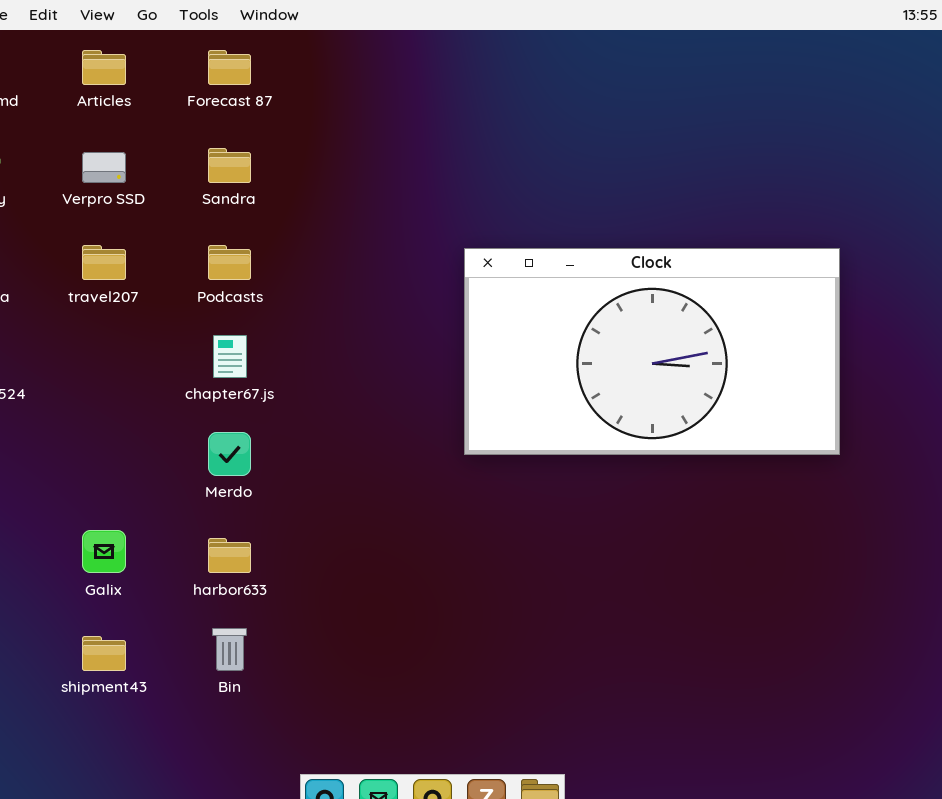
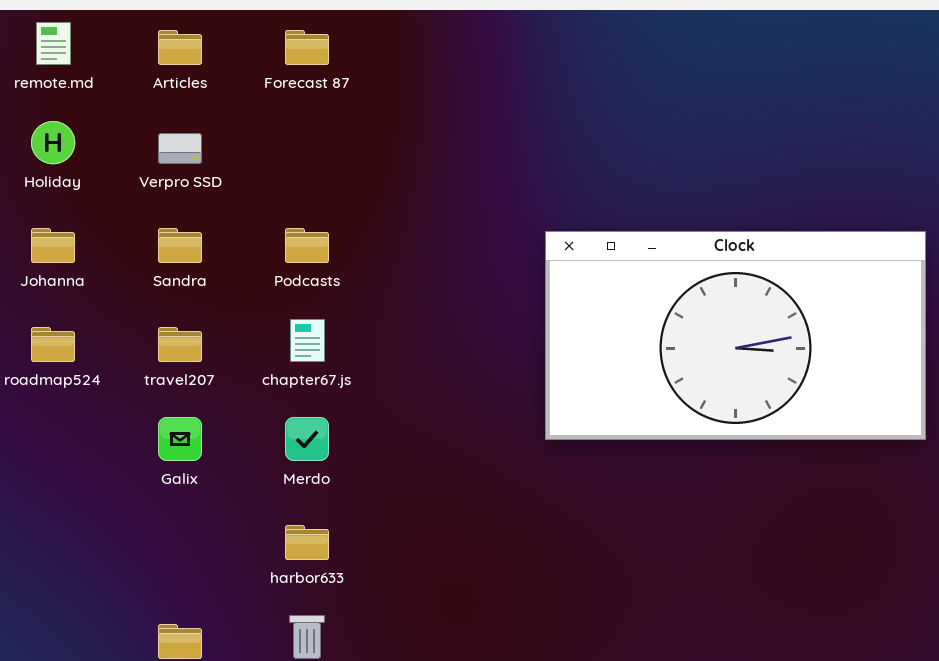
Sandra: [208,148,251,183] -> [158,228,202,263], moved
travel207: [82,245,126,280] -> [158,327,202,362], moved
Galix: [82,530,126,573] -> [158,417,202,461], moved

